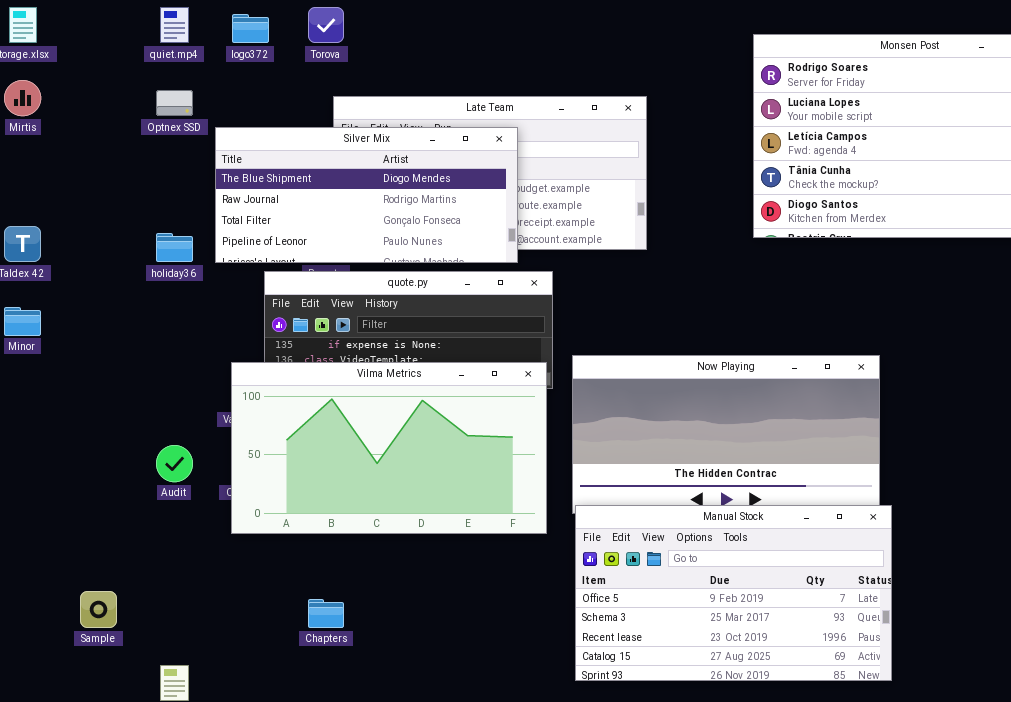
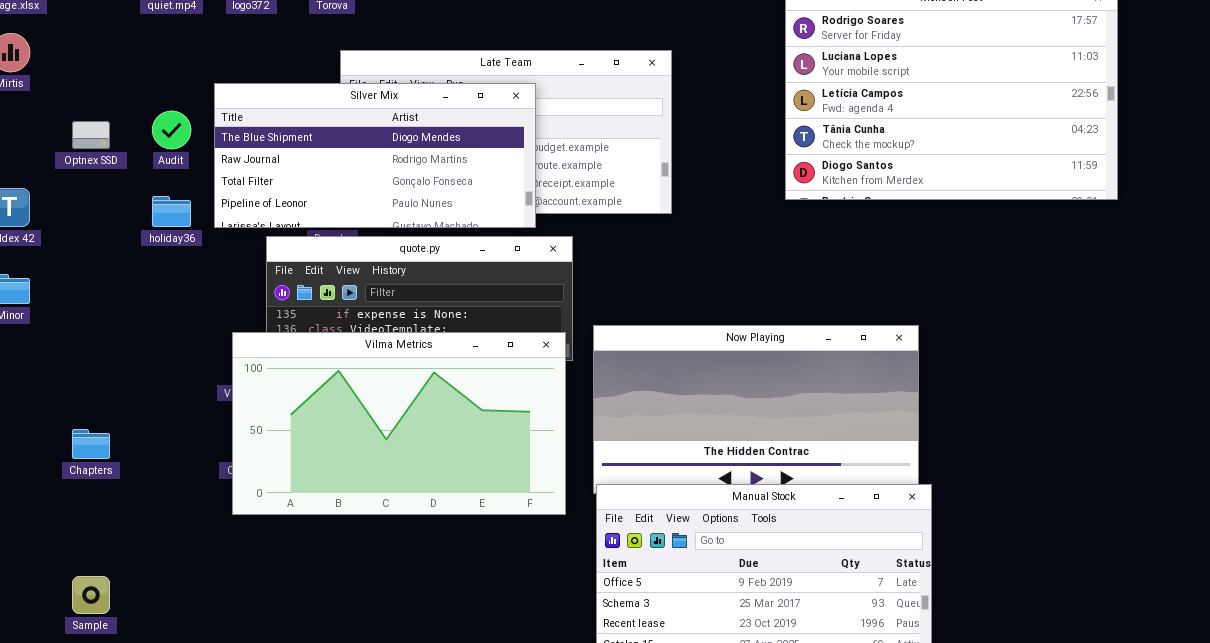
Optnex SSD: [156,90,193,116] -> [72,121,110,149], moved
Audit: [156,445,193,482] -> [152,111,191,149], moved
Chapters: [308,599,344,628] -> [72,429,110,459], moved

